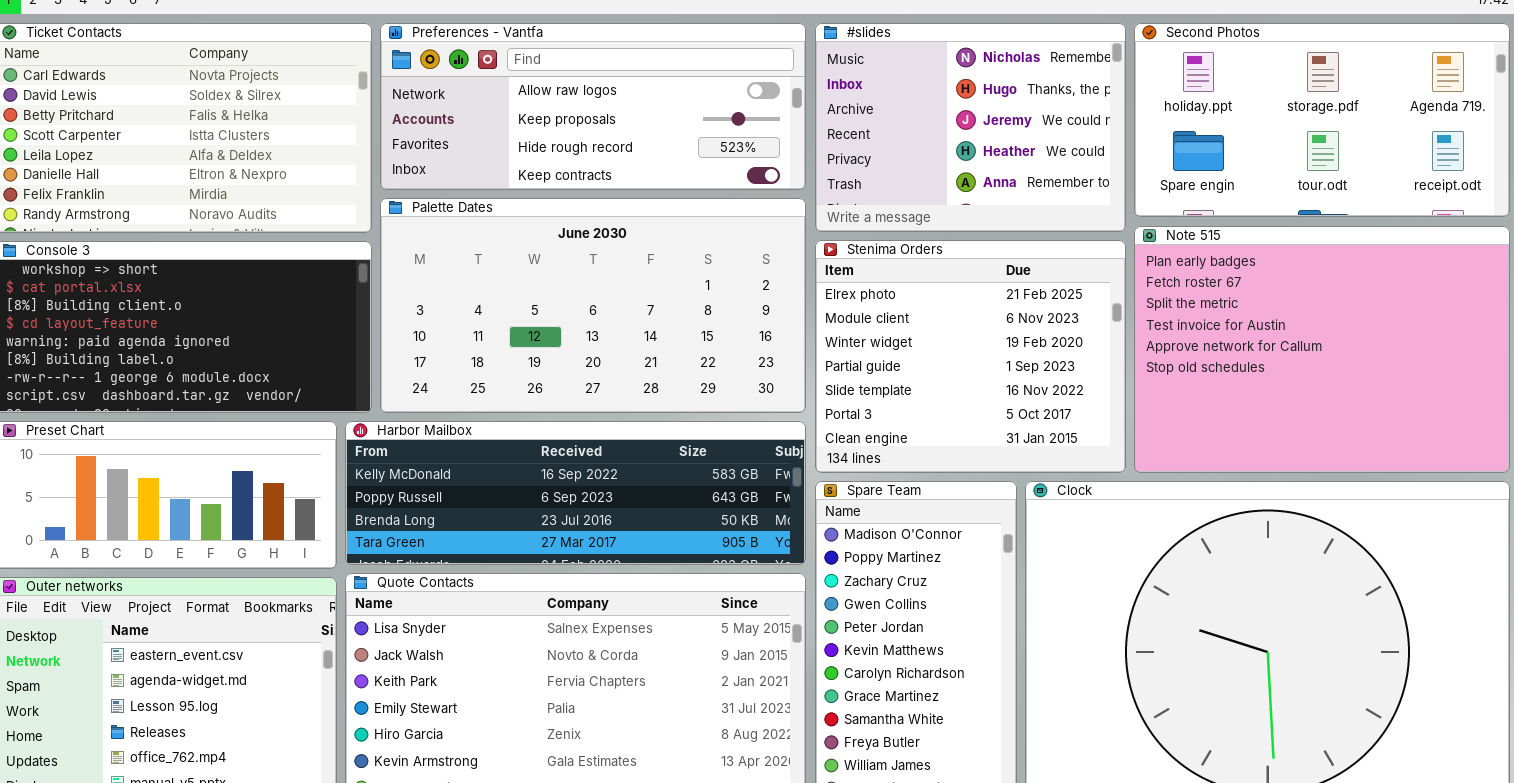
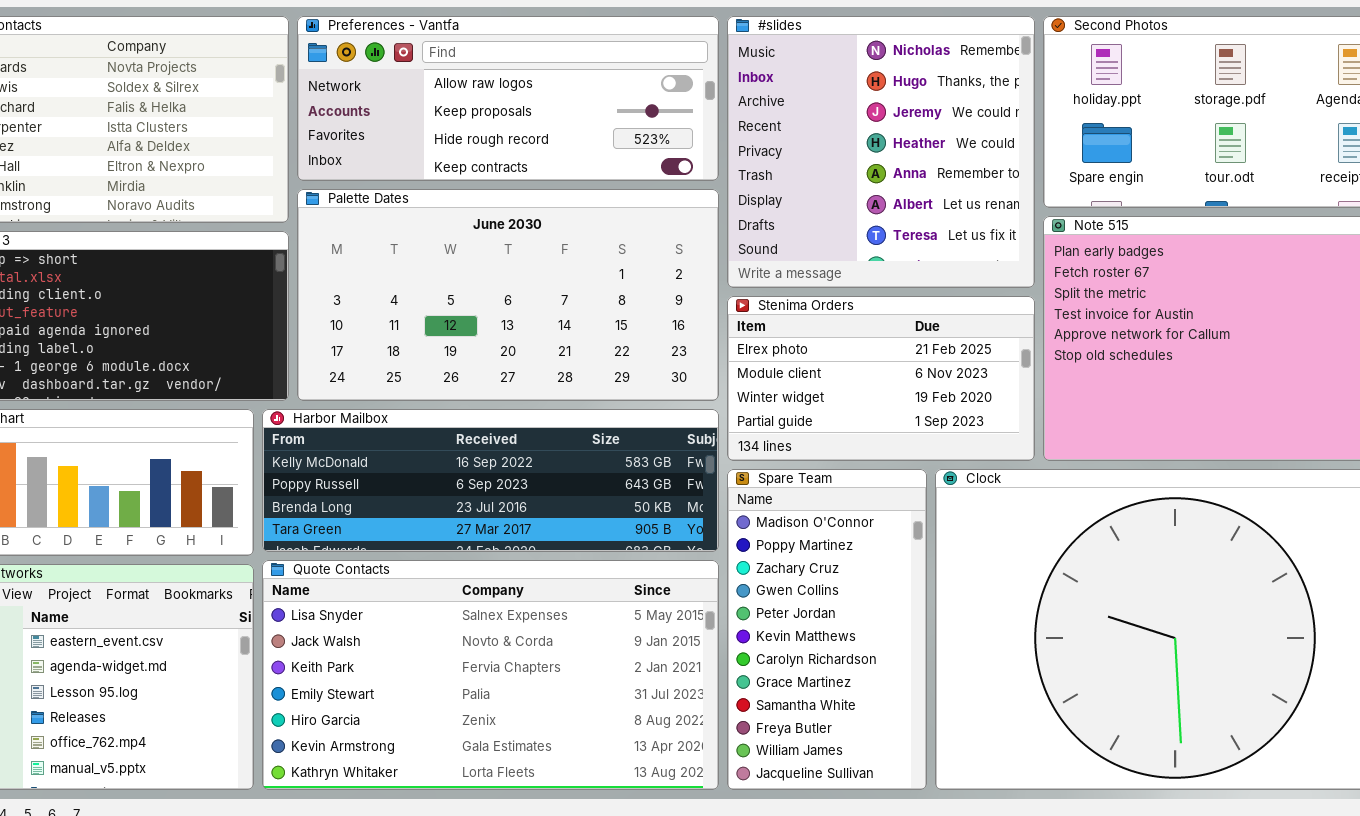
#slides: [815,23,1126,232] -> [727,16,1035,288], resized
Stenima Orders: [815,240,1126,473] -> [727,296,1035,461], resized

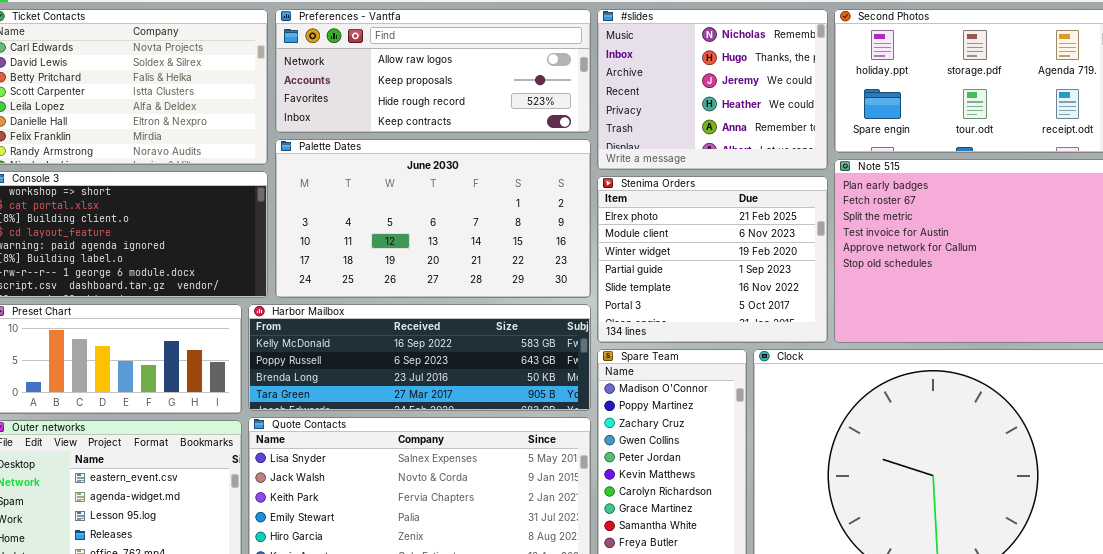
#slides: [727,16,1035,288] -> [597,9,828,170], resized
Stenima Orders: [727,296,1035,461] -> [597,176,828,343], resized

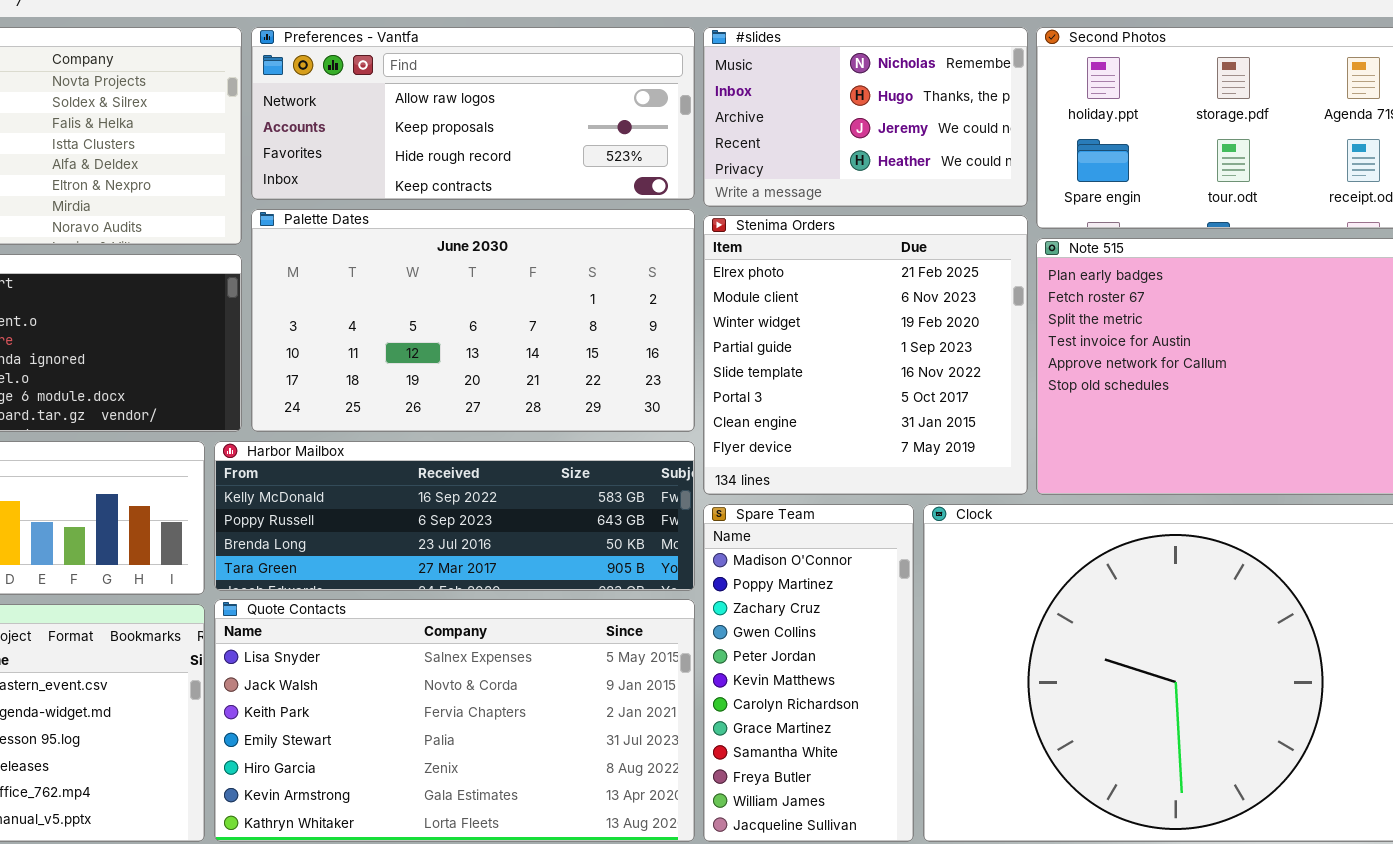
#slides: [597,9,828,170] -> [703,27,1028,207], resized
Stenima Orders: [597,176,828,343] -> [703,215,1028,495], resized

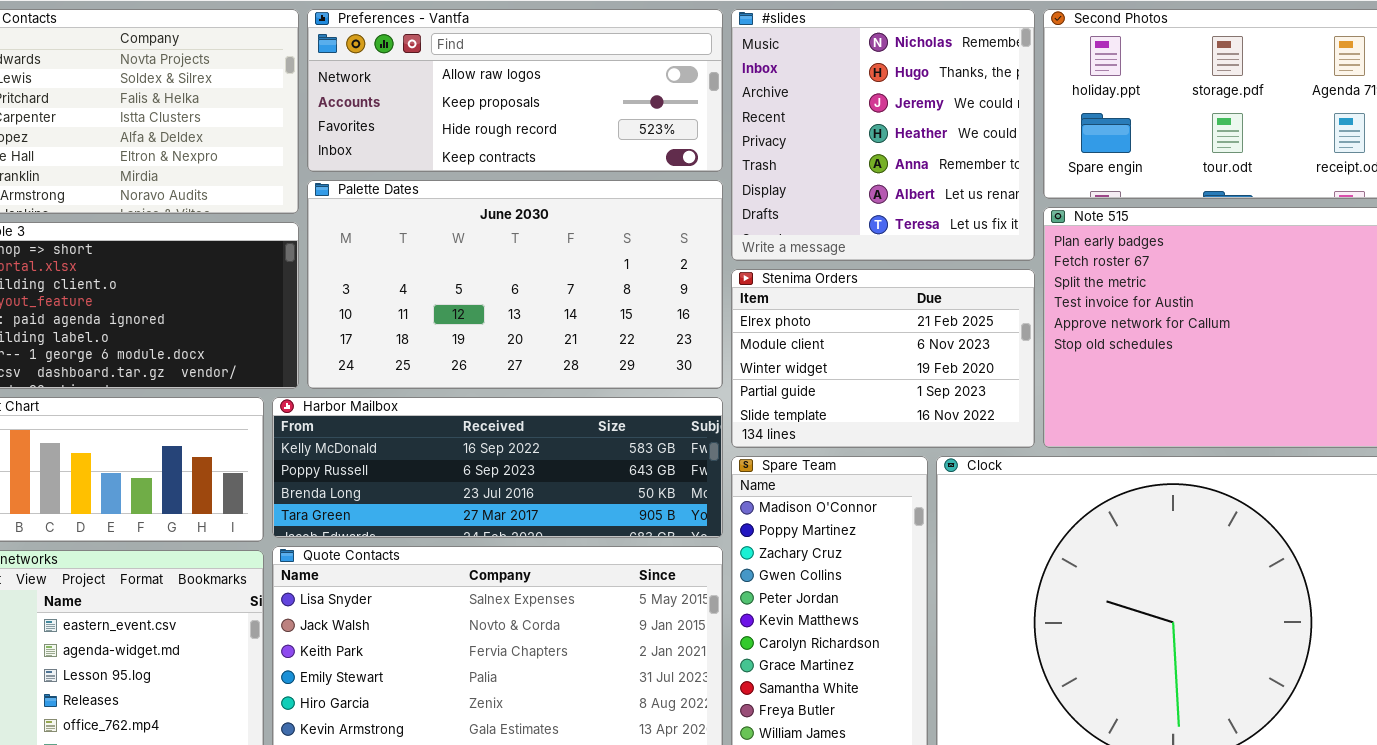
#slides: [703,27,1028,207] -> [731,9,1035,261], resized
Stenima Orders: [703,215,1028,495] -> [731,269,1035,448], resized

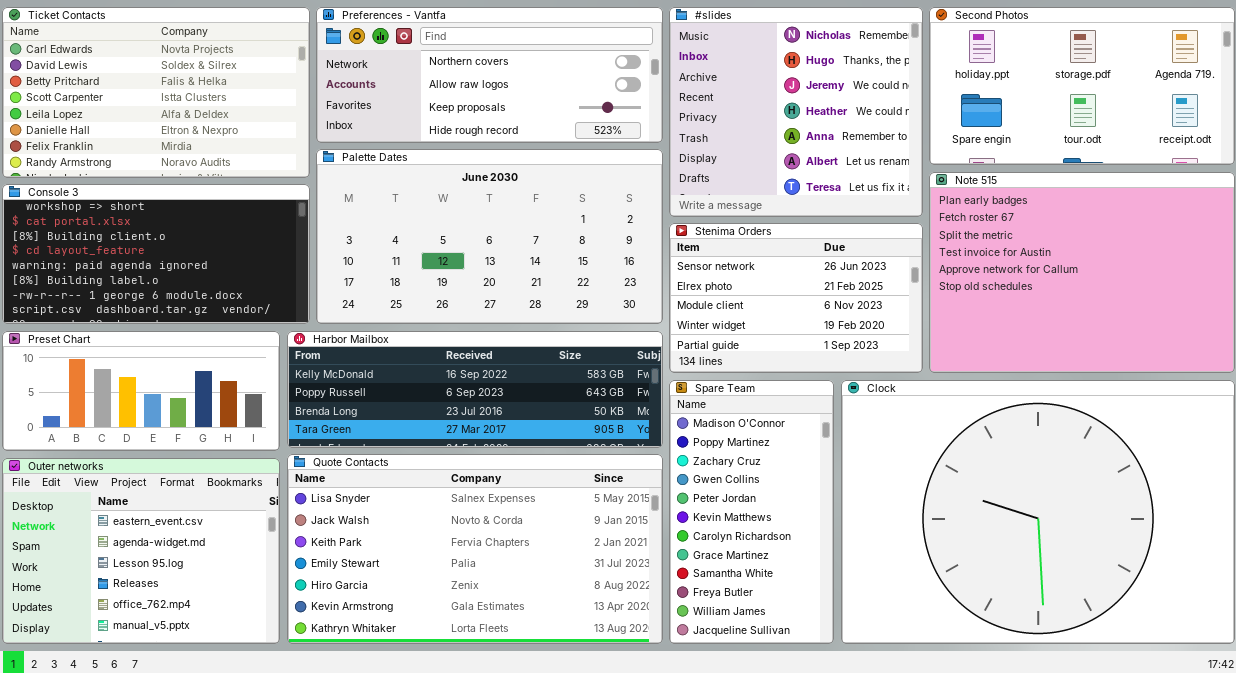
Preferences - Vantfa: [307,9,723,172] -> [316,7,663,143], scrolled up 1 row
Stenima Orders: [731,269,1035,448] -> [669,223,923,373], scrolled up 1 row

